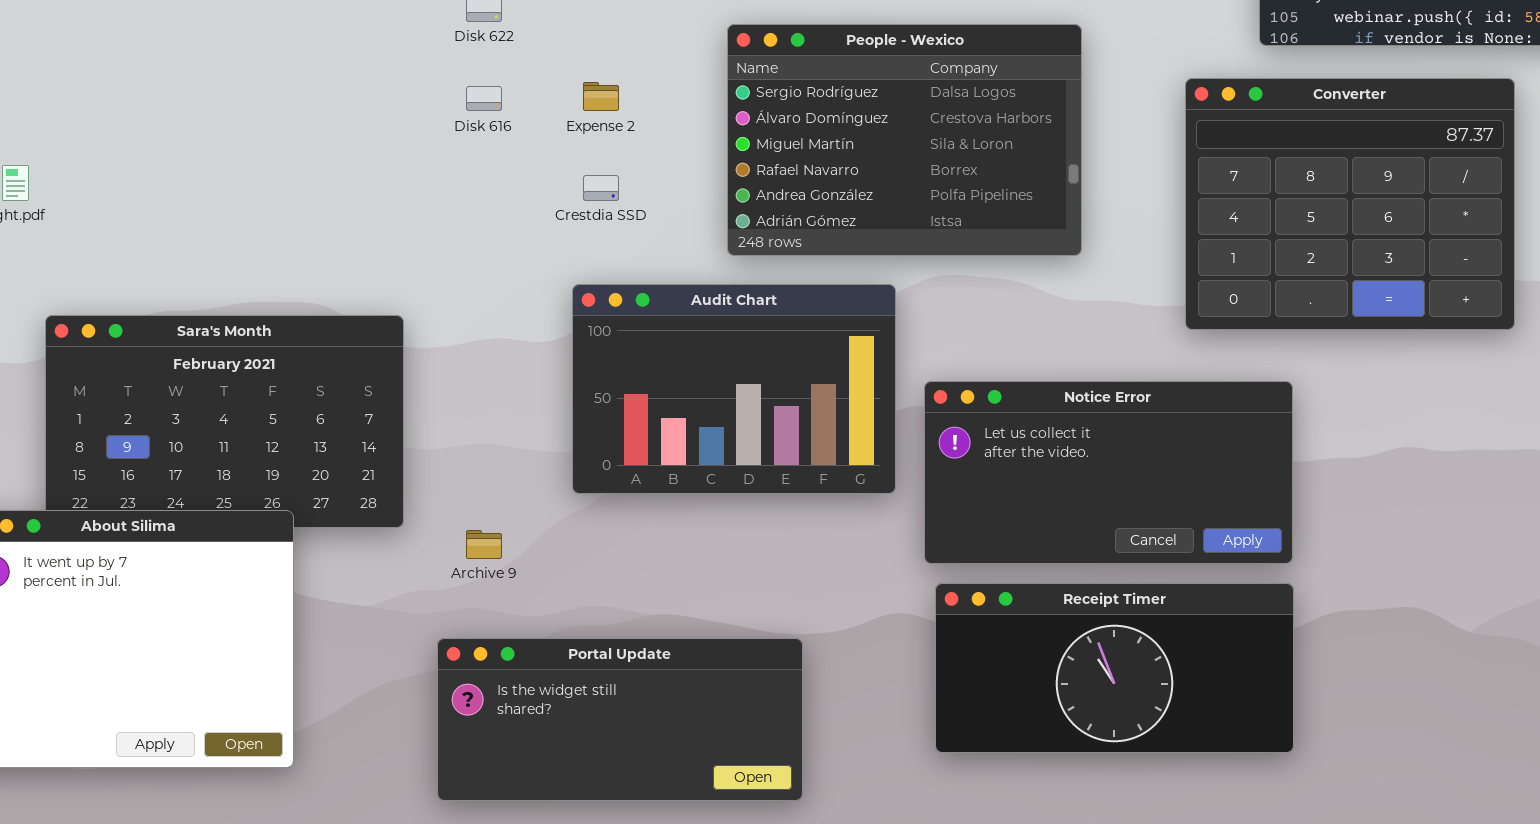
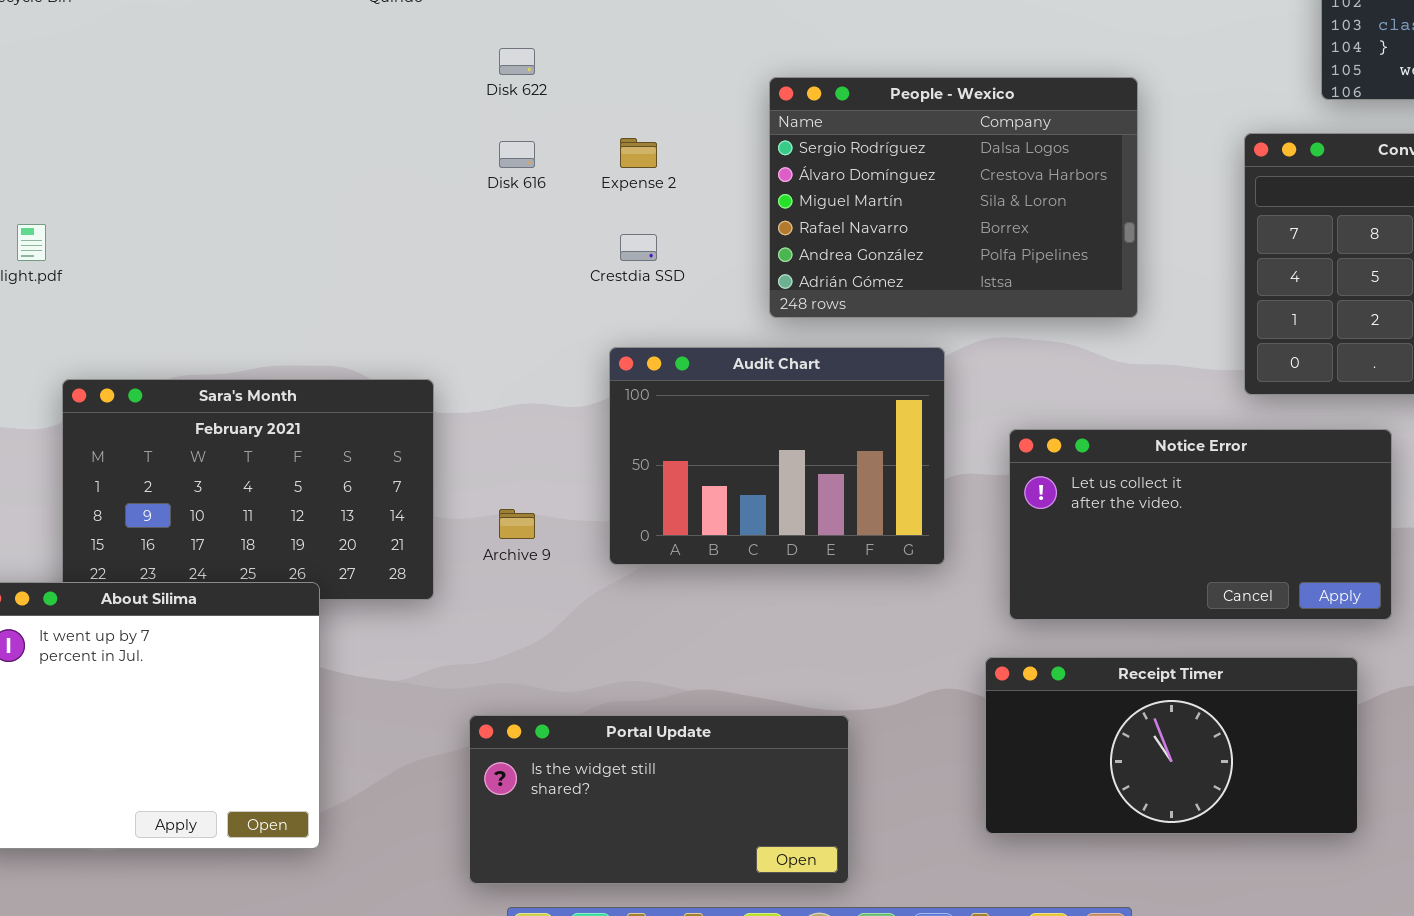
Notice Error: [924,381,1293,564] -> [1009,429,1392,620], moved
Archive 9: [466,530,502,559] -> [499,509,535,539], moved

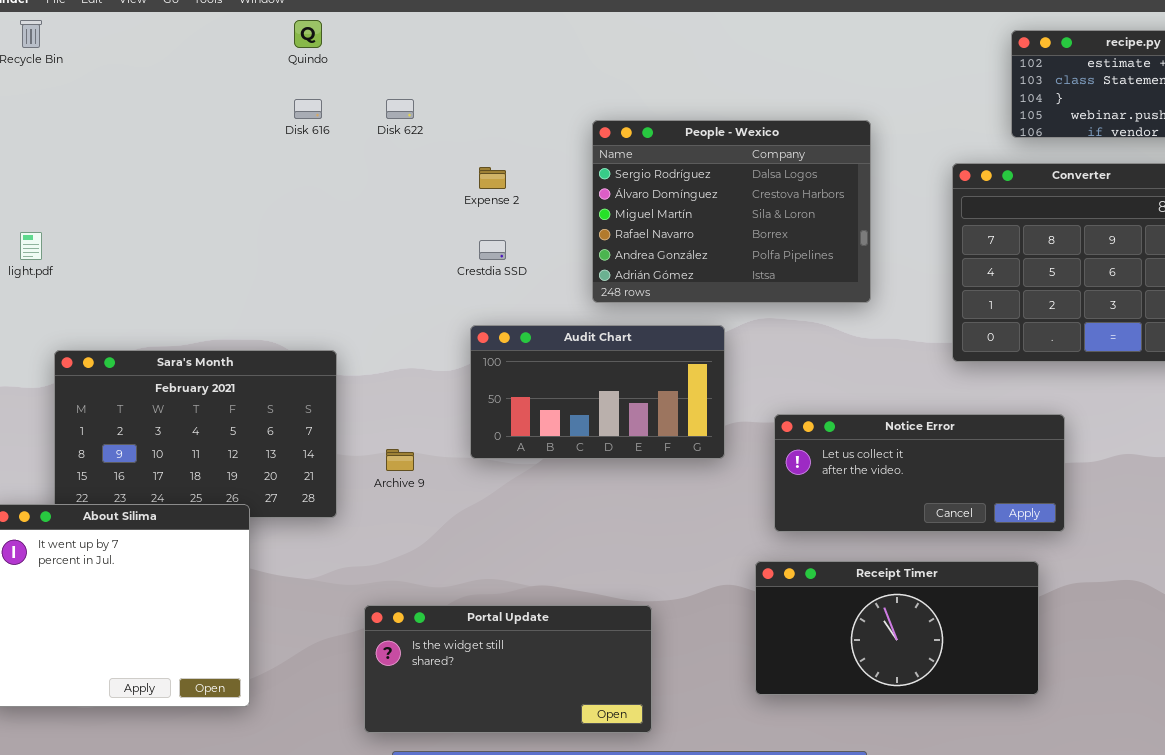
Disk 616: [499,141,535,168] -> [294,99,322,119], moved
Audit Chart: [609,347,945,565] -> [470,325,725,459], resized
Notice Error: [1009,429,1392,620] -> [774,414,1065,532], resized

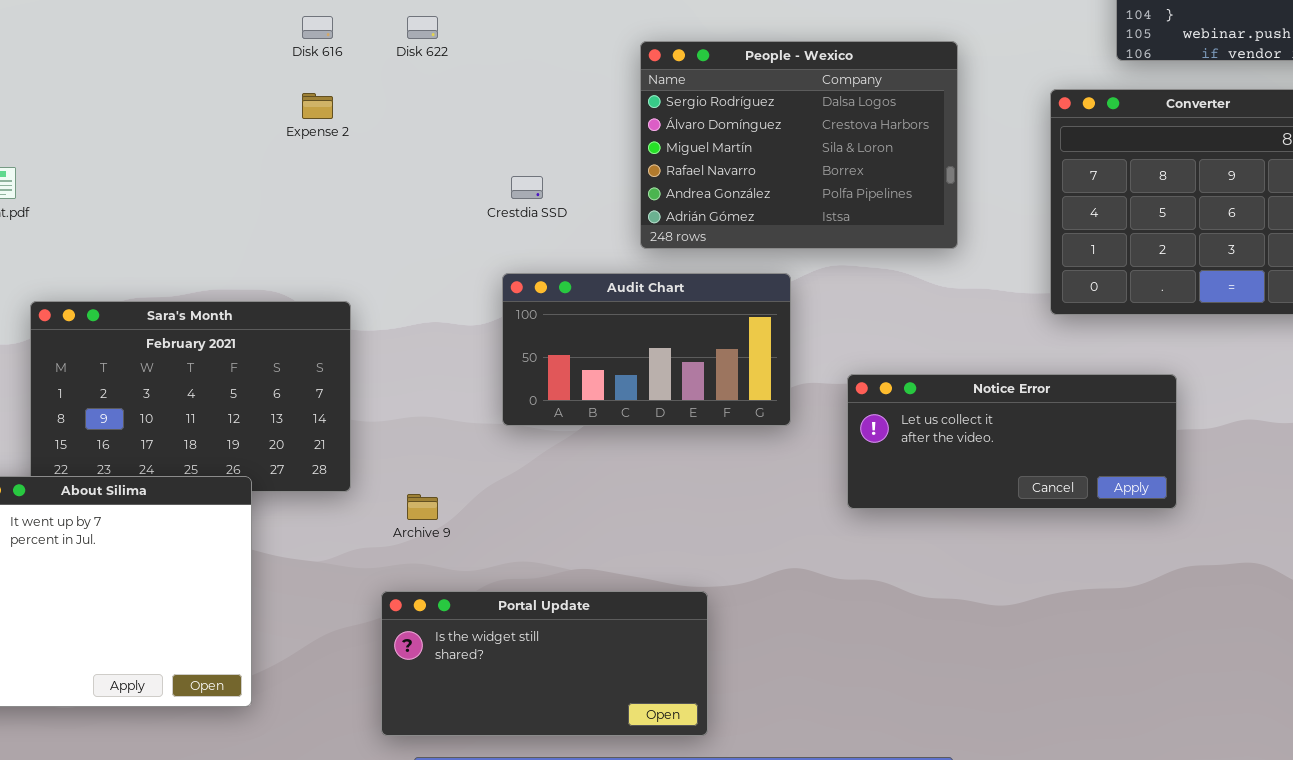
Expense 2: [479,167,506,189] -> [302,93,333,119], moved
Archive 9: [386,449,414,471] -> [407,494,438,520], moved
Receipt Timer: [755,561,1039,695] -> none, closed

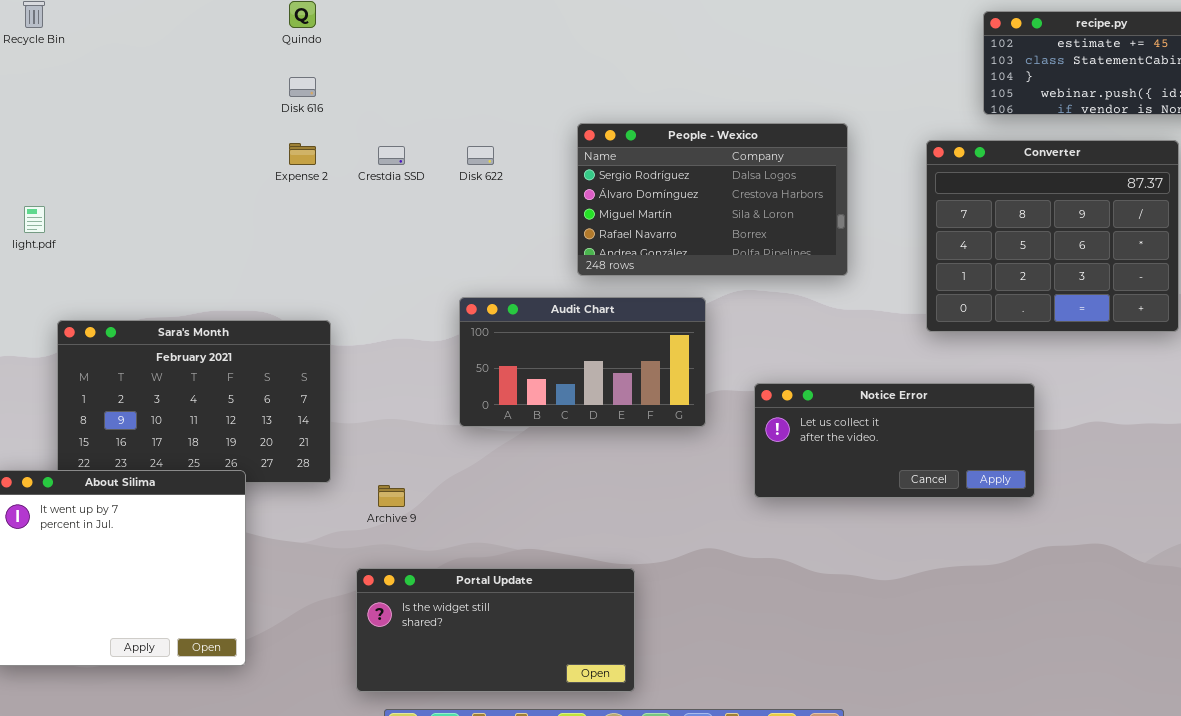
Disk 622: [407,16,438,39] -> [467,146,494,165], moved
People - Wexico: [640,41,958,249] -> [577,123,848,276], resized
Crestdia SSD: [511,176,543,199] -> [378,146,405,165], moved

